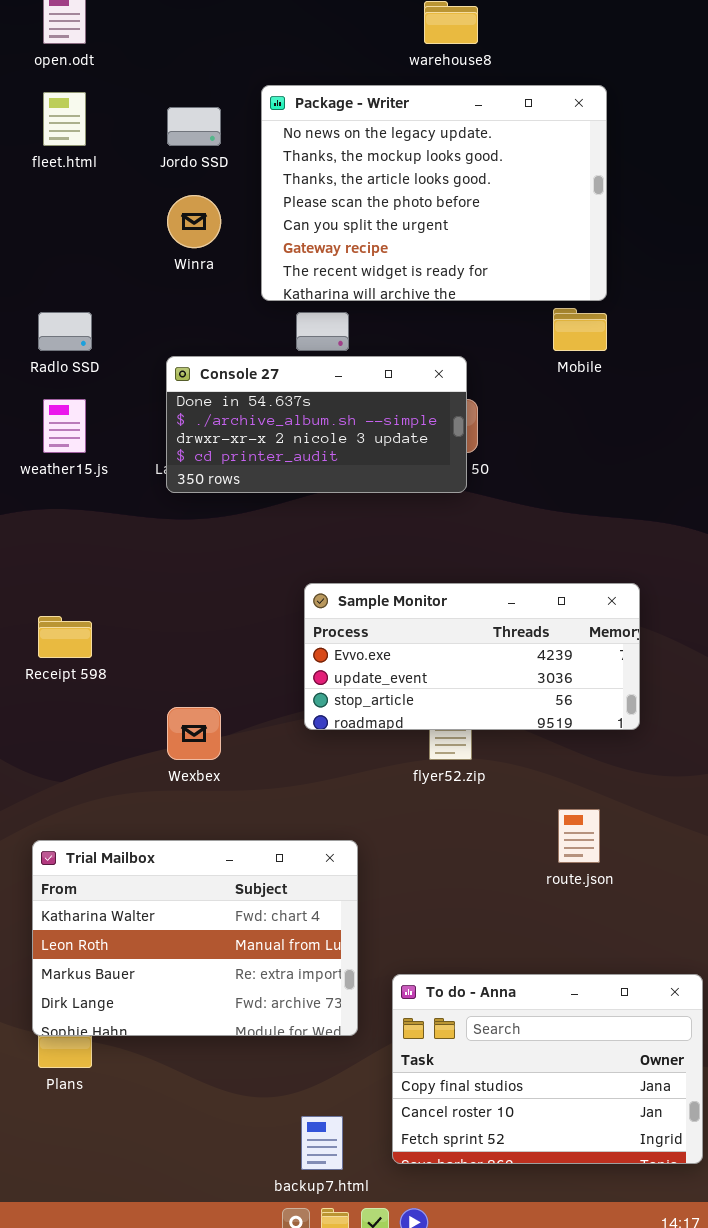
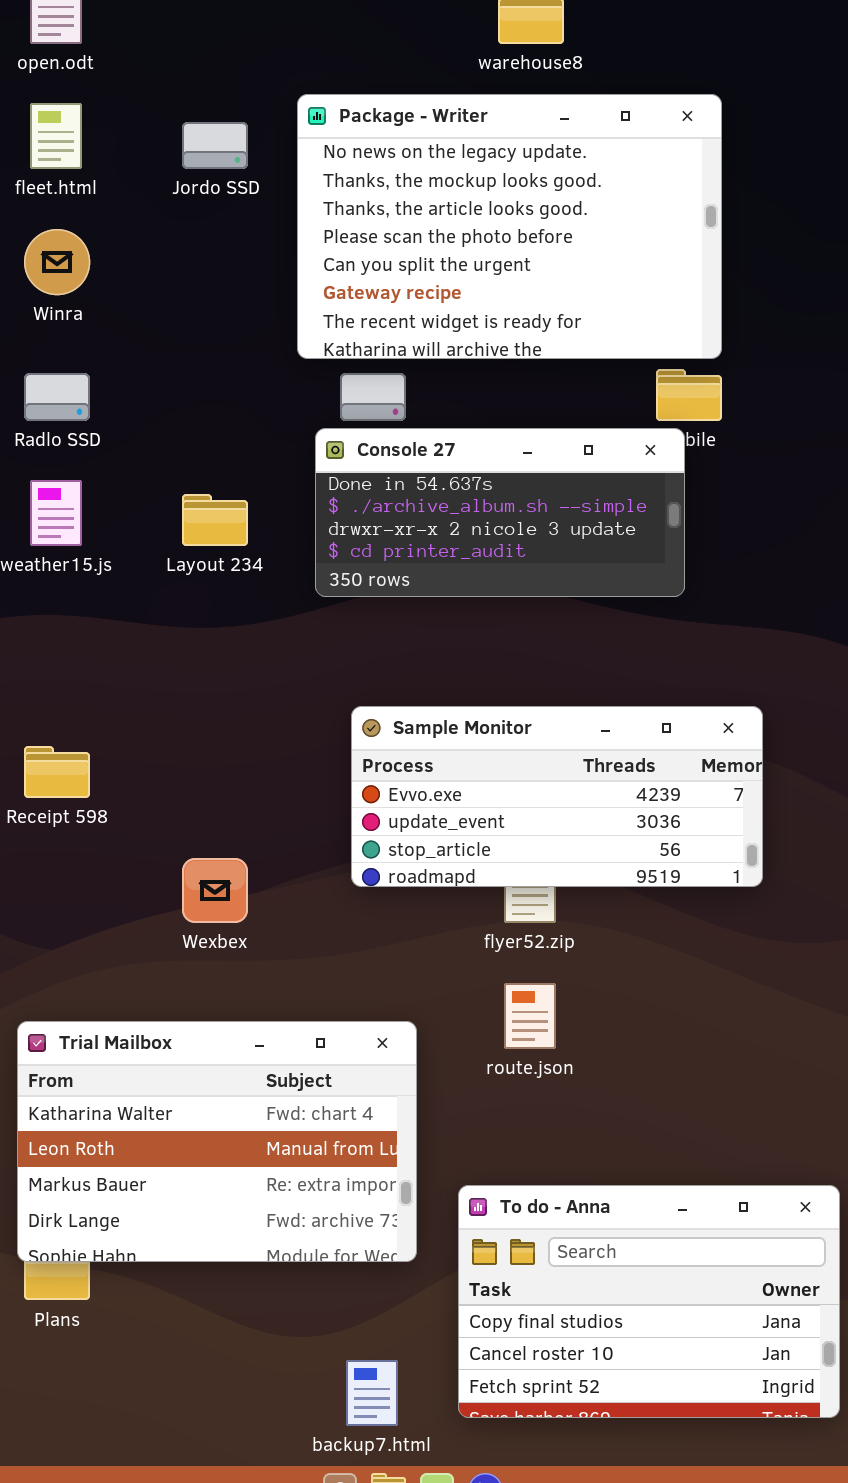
Winra: [167,195,221,248] -> [24,229,90,295], moved
Console 27: [166,356,467,493] -> [315,428,685,597], moved
route.json: [558,809,600,863] -> [504,983,556,1049], moved

